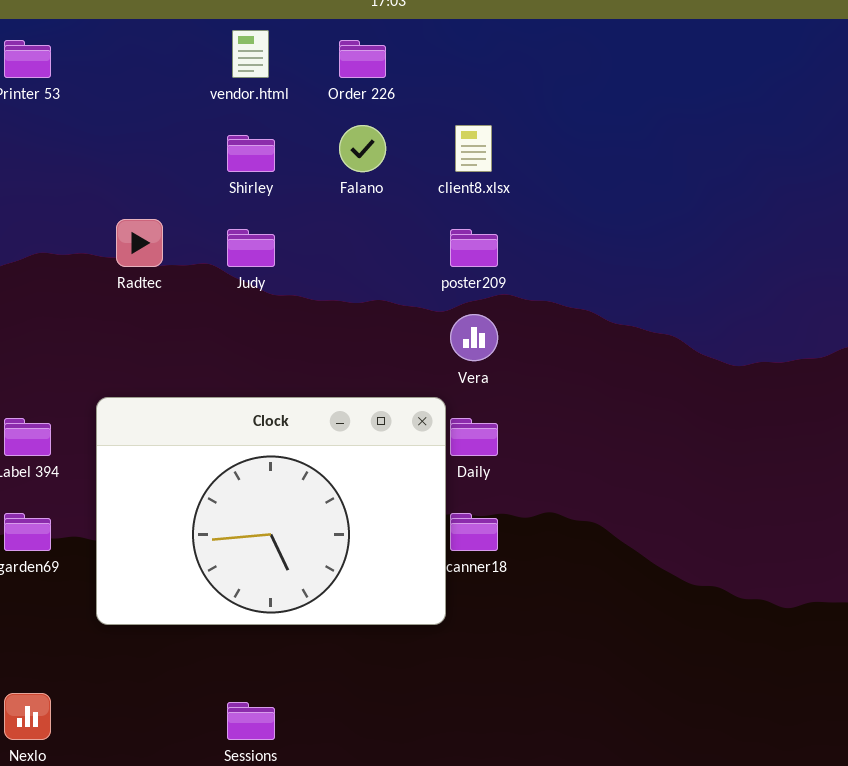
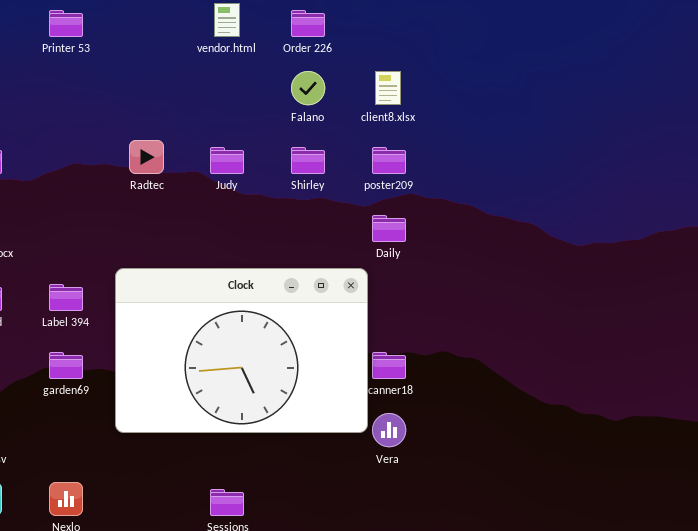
Shirley: [227,135,275,172] -> [291,147,325,174], moved
Vera: [450,314,498,361] -> [372,413,406,447], moved
Daily: [450,418,498,456] -> [372,215,406,242], moved

